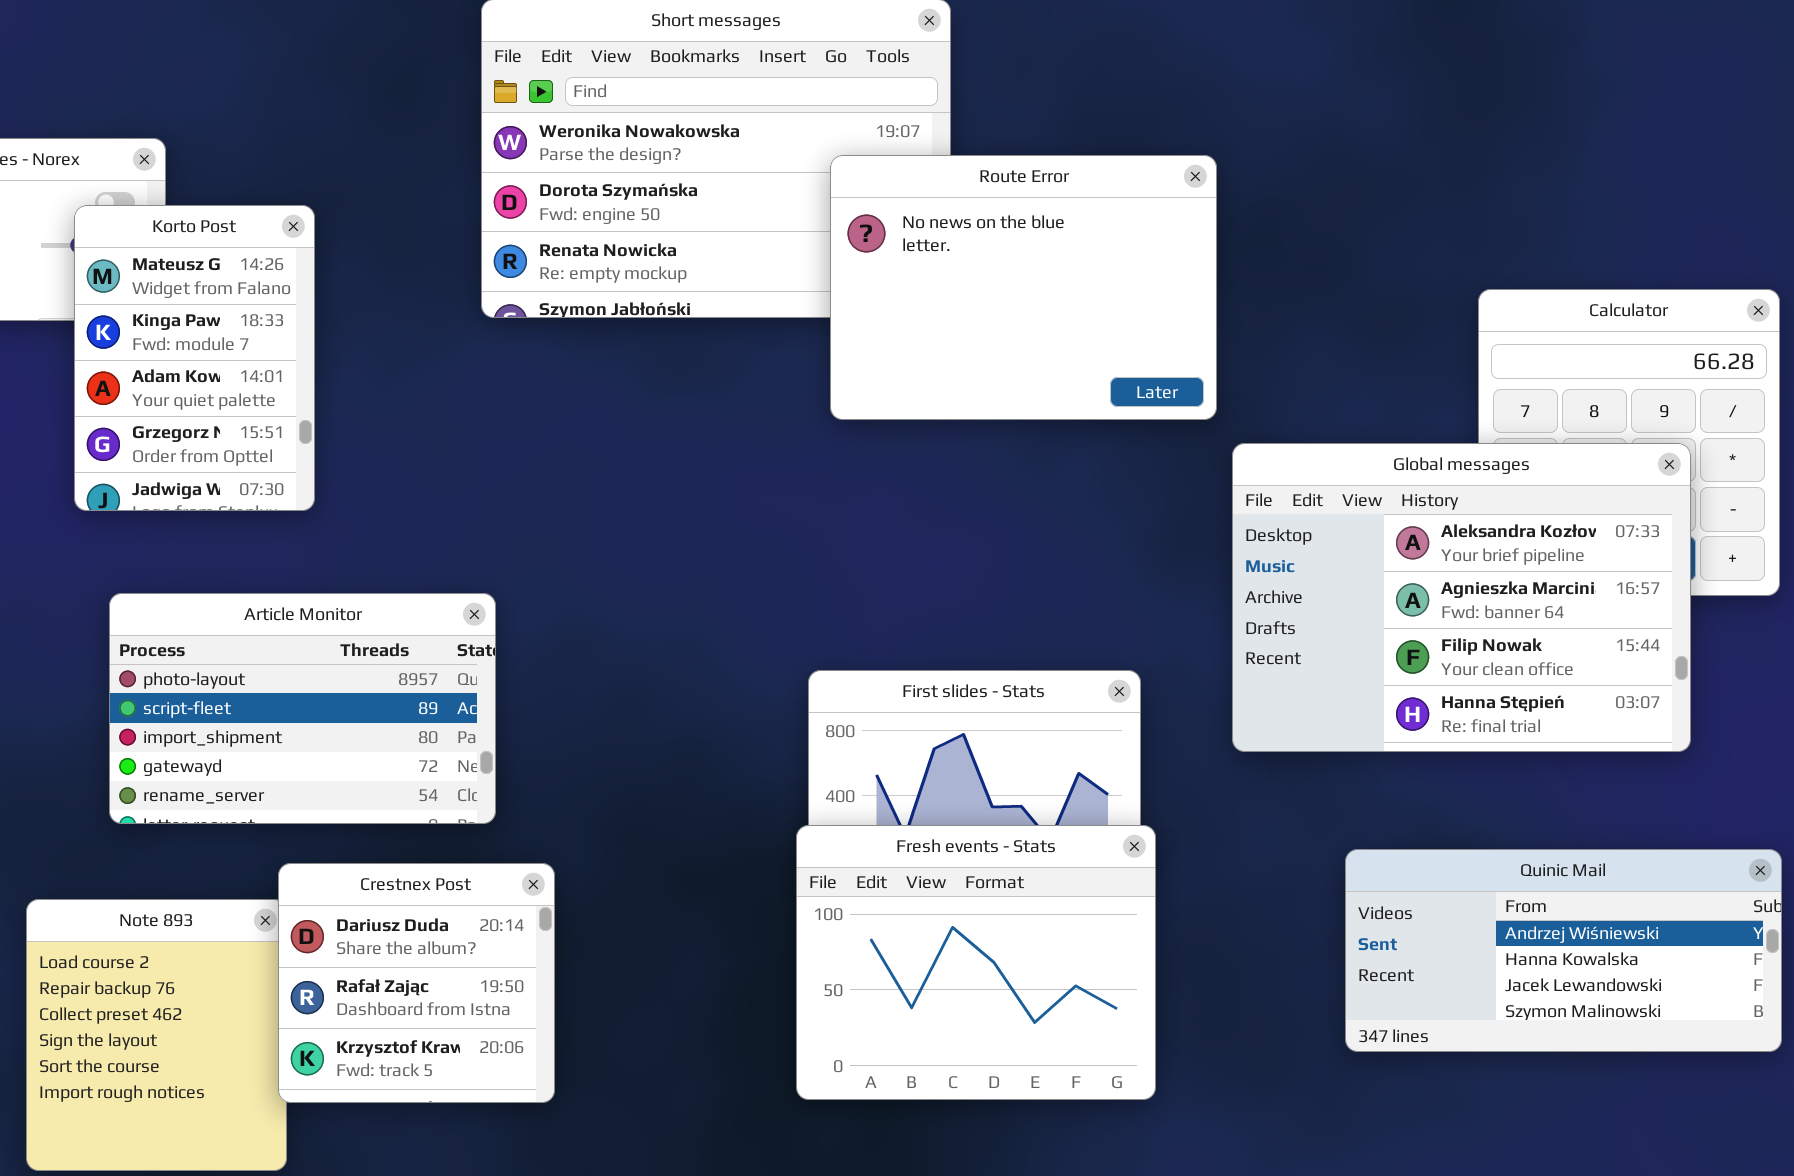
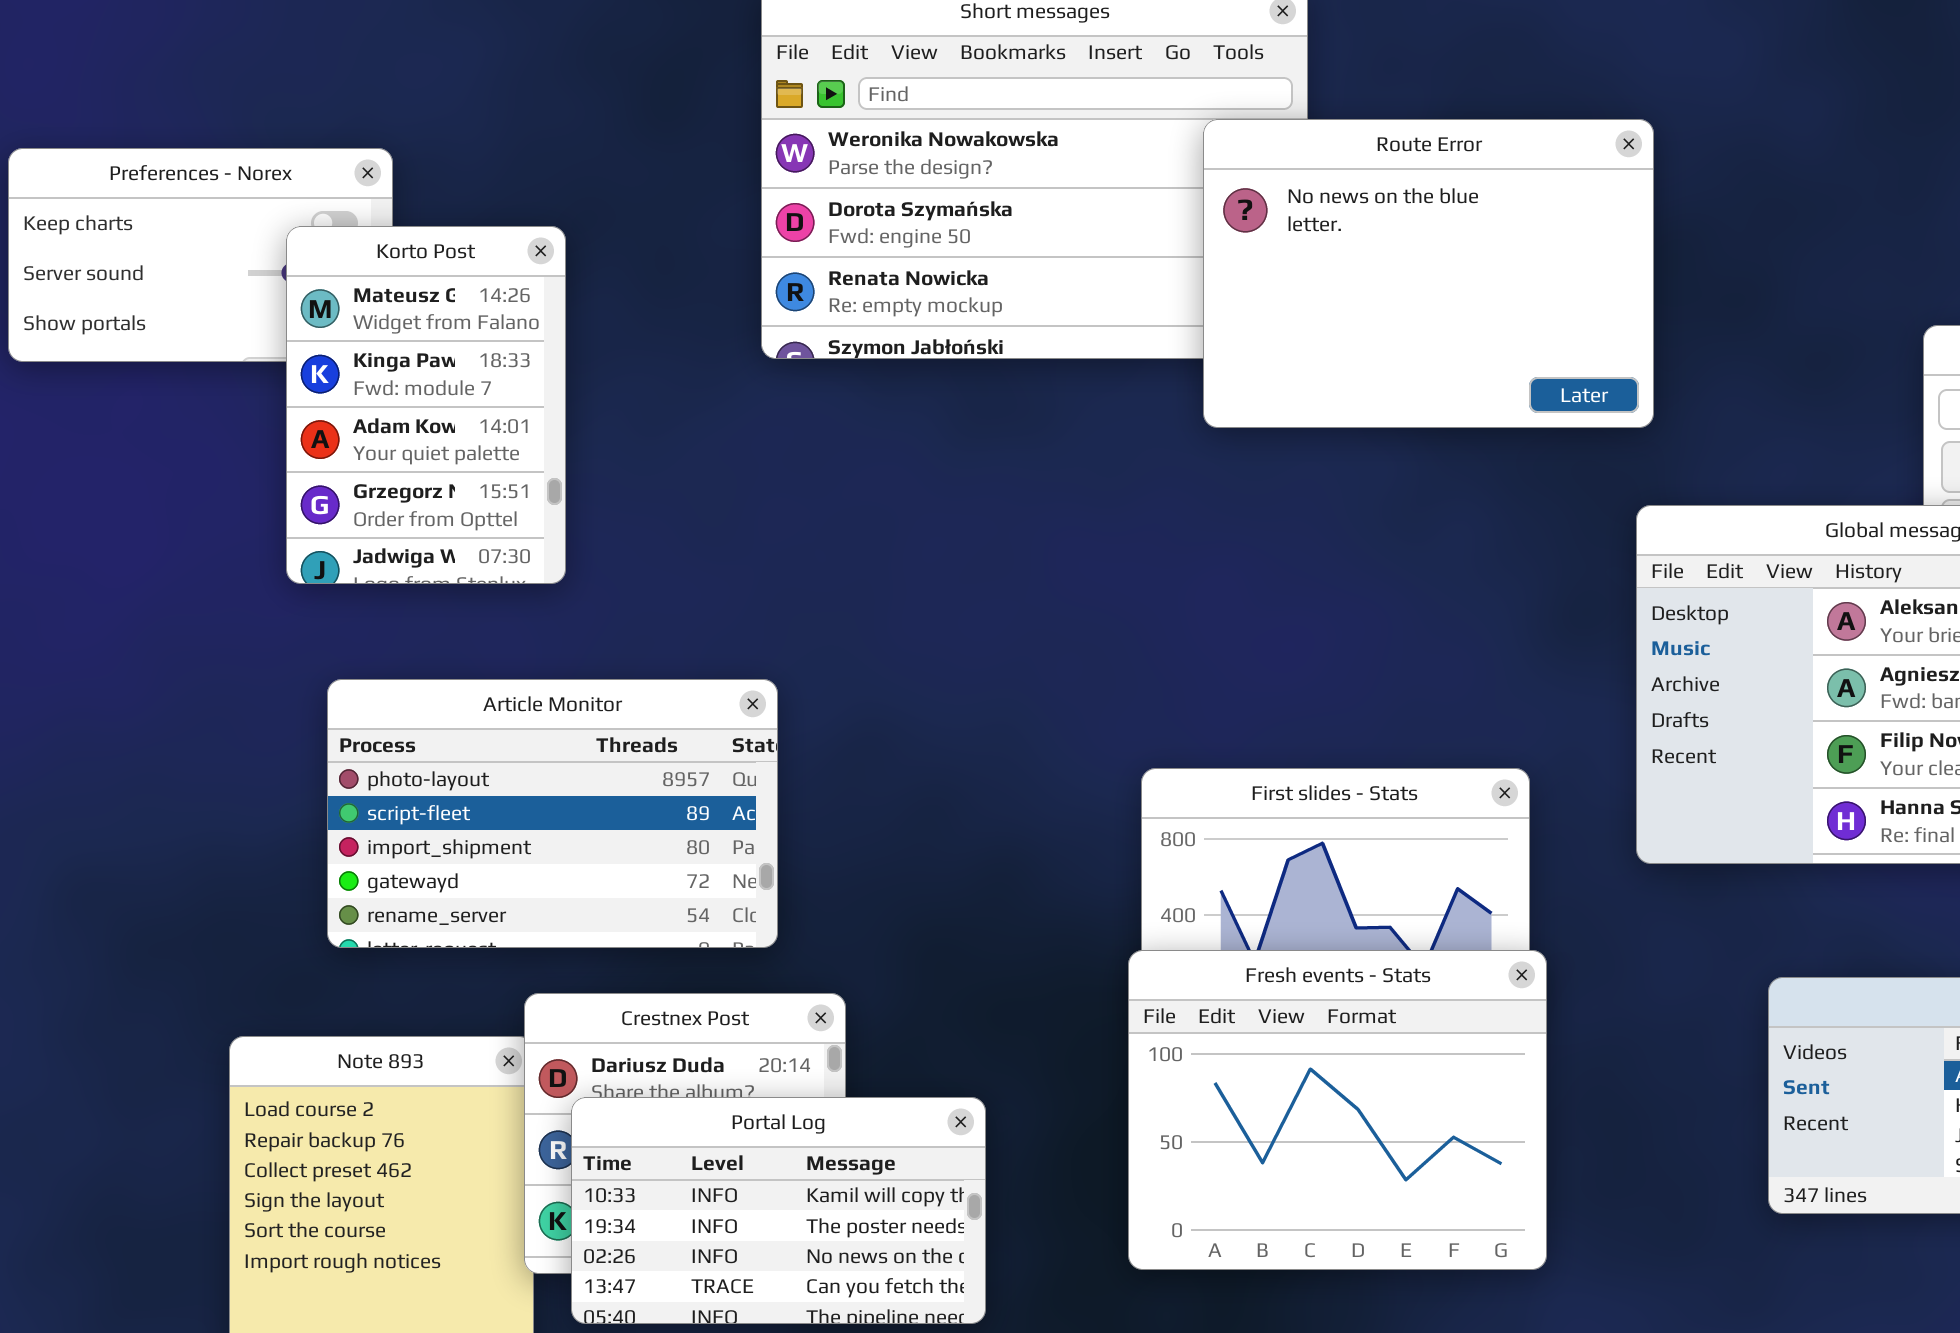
Route Error: [830,155,1217,420] -> [1203,119,1654,428], moved
Portal Log: none -> [571,1097,986,1324], opened

